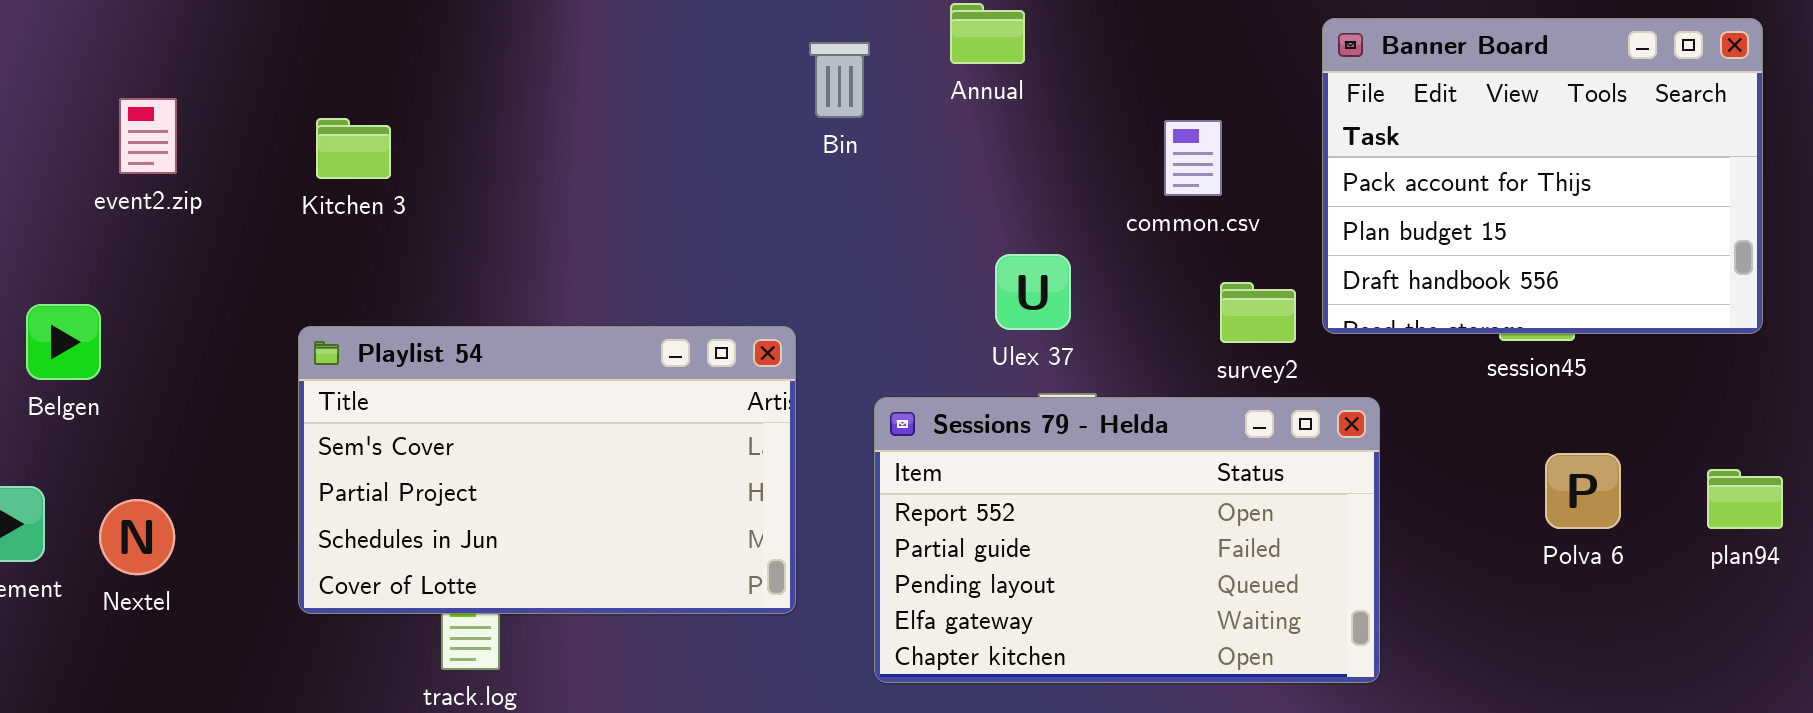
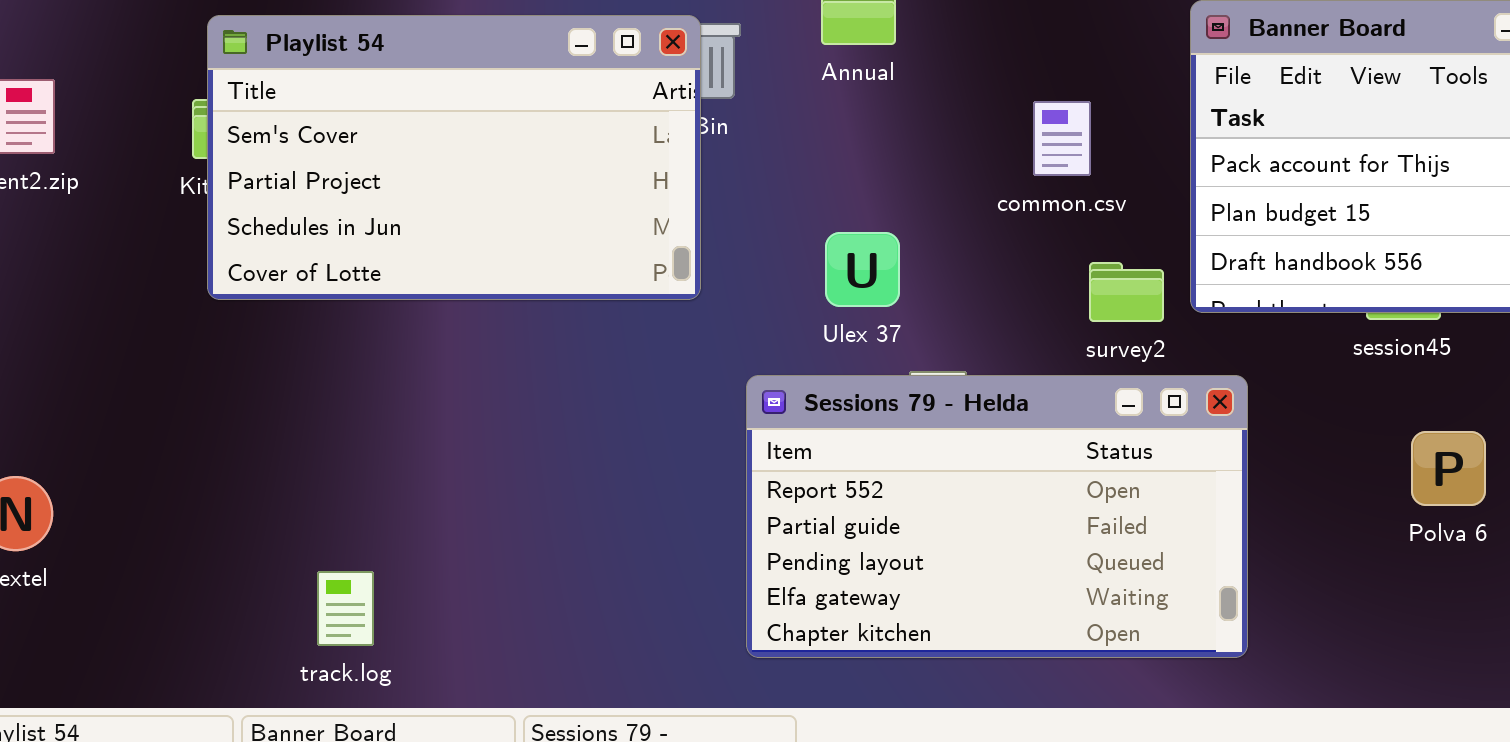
Ulex 37: [995,254,1071,330] -> [825,232,900,307], moved
Playlist 54: [298,326,796,614] -> [207,15,701,300], moved

